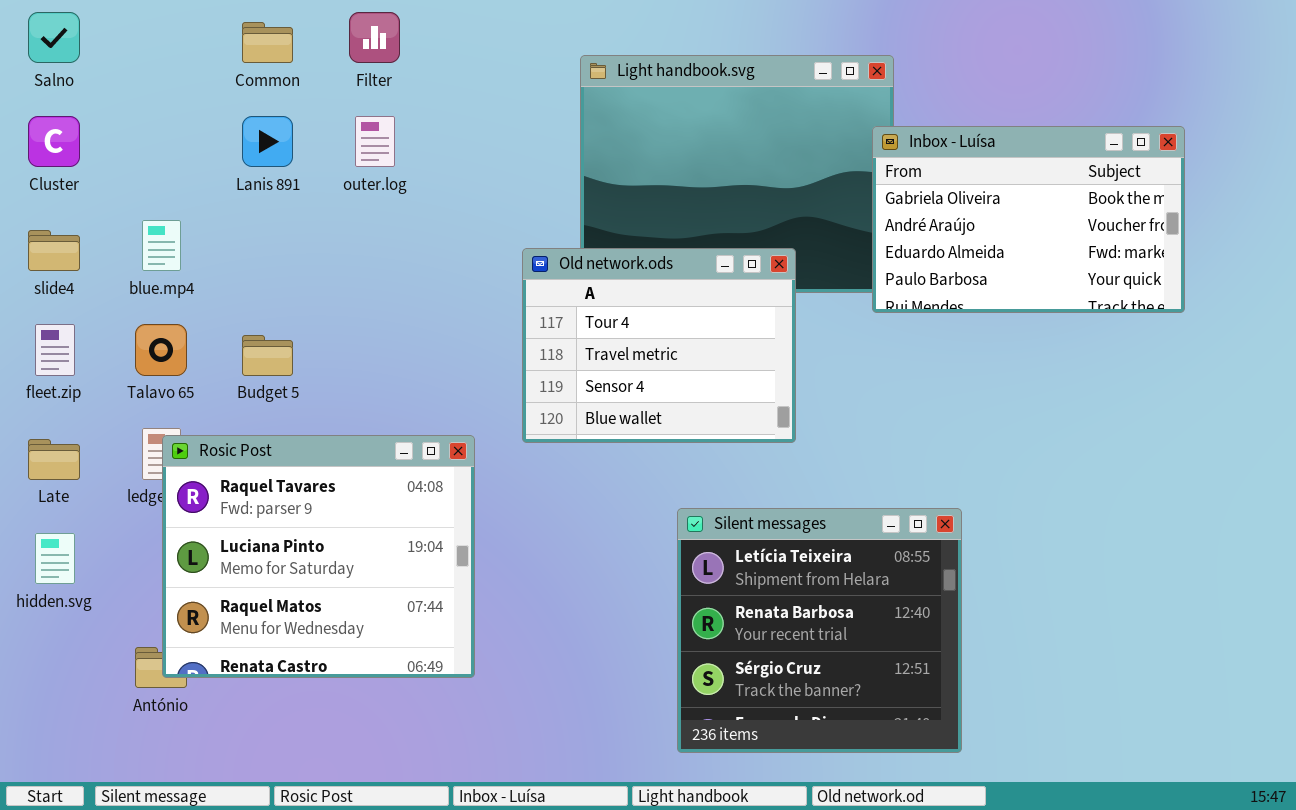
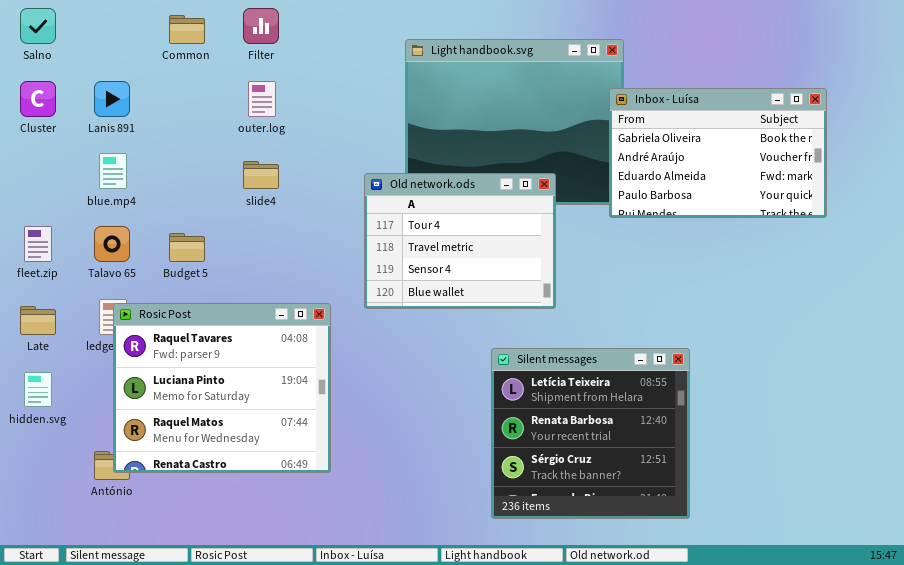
Lanis 891: [242,116,293,167] -> [94,81,130,117], moved
slide4: [28,230,80,271] -> [243,161,279,189], moved
Silent messages: [677,508,962,753] -> [491,348,690,519], moved

